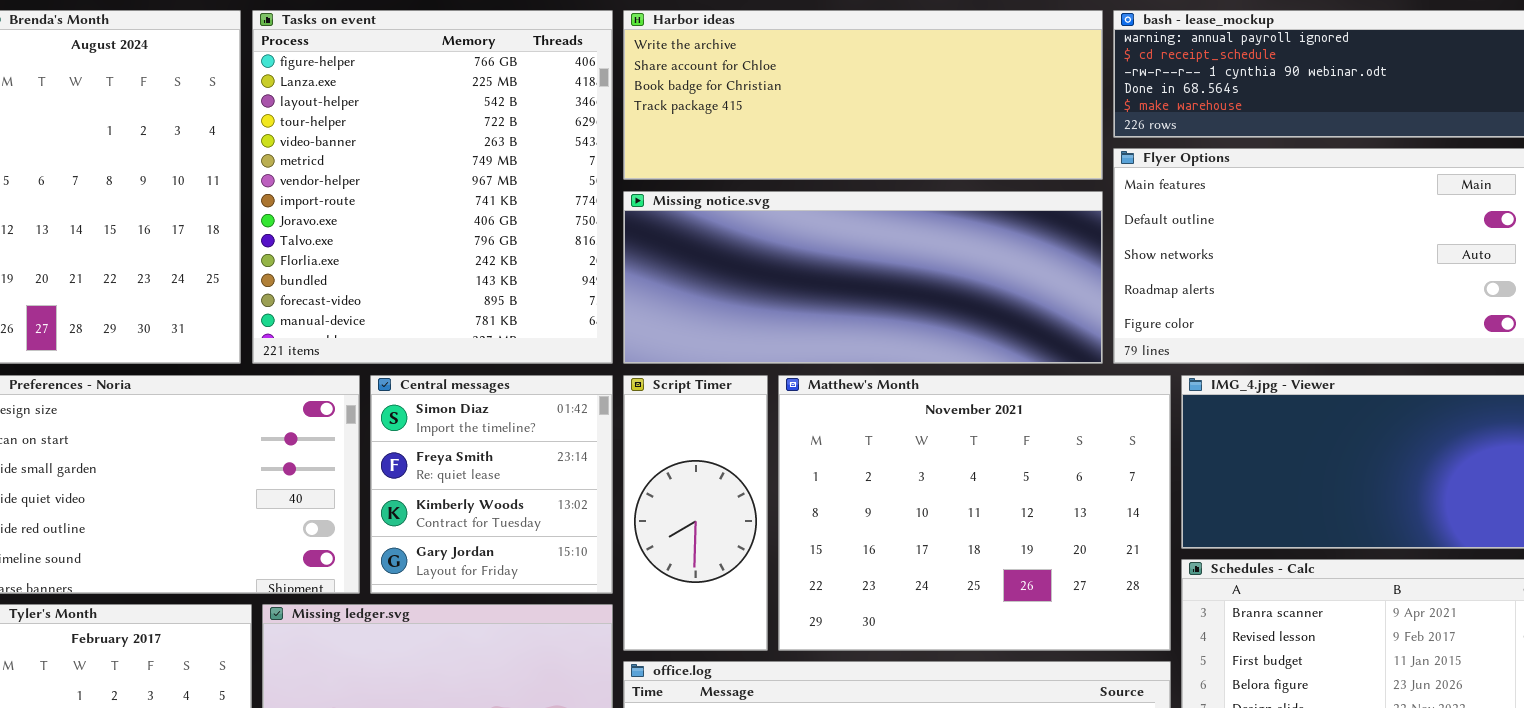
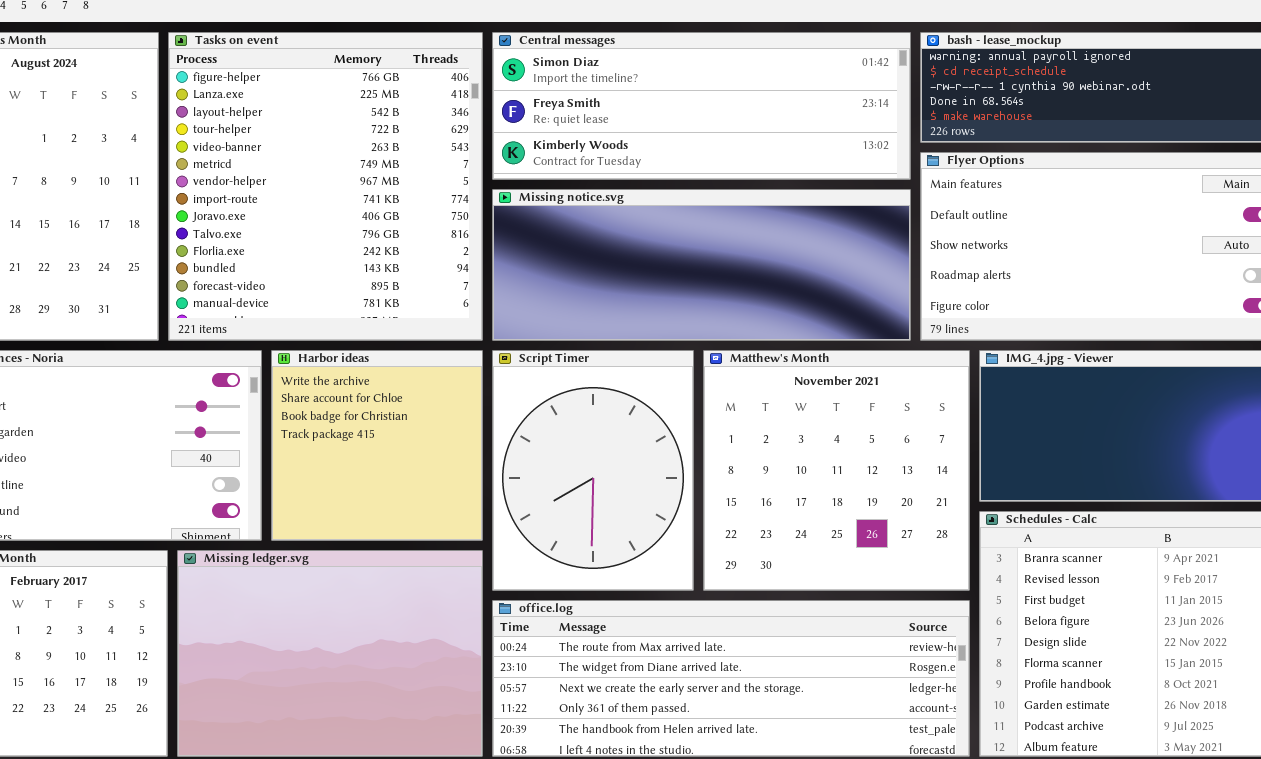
Harbor ideas: [623,10,1103,180] -> [271,350,483,541], moved, resized
Central messages: [370,375,613,594] -> [492,32,911,180], moved, resized
Script Timer: [623,375,768,651] -> [492,350,694,591], resized
Matthew's Month: [778,375,1171,651] -> [703,350,970,591], resized

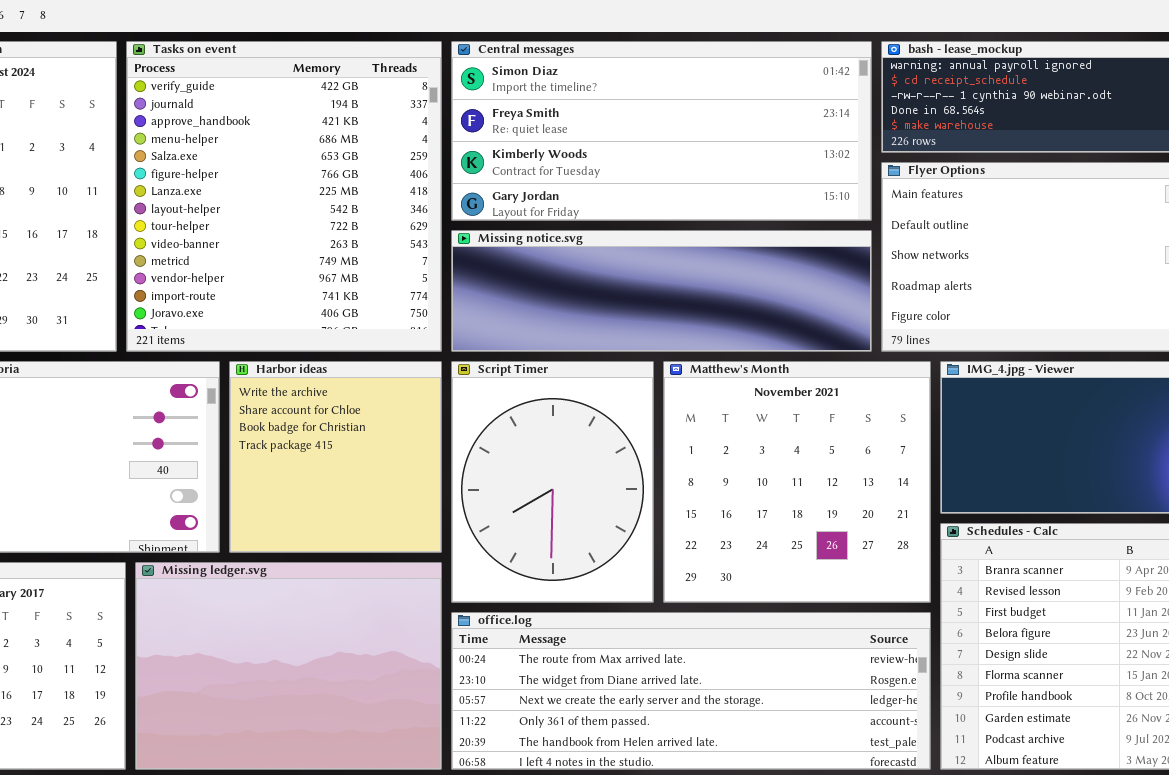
Tasks on event: [168,32,483,341] -> [126,41,442,352], scrolled up 5 rows
Central messages: [492,32,911,180] -> [451,41,872,221], resized
Missing notice.svg: [492,189,911,341] -> [451,230,872,352], resized

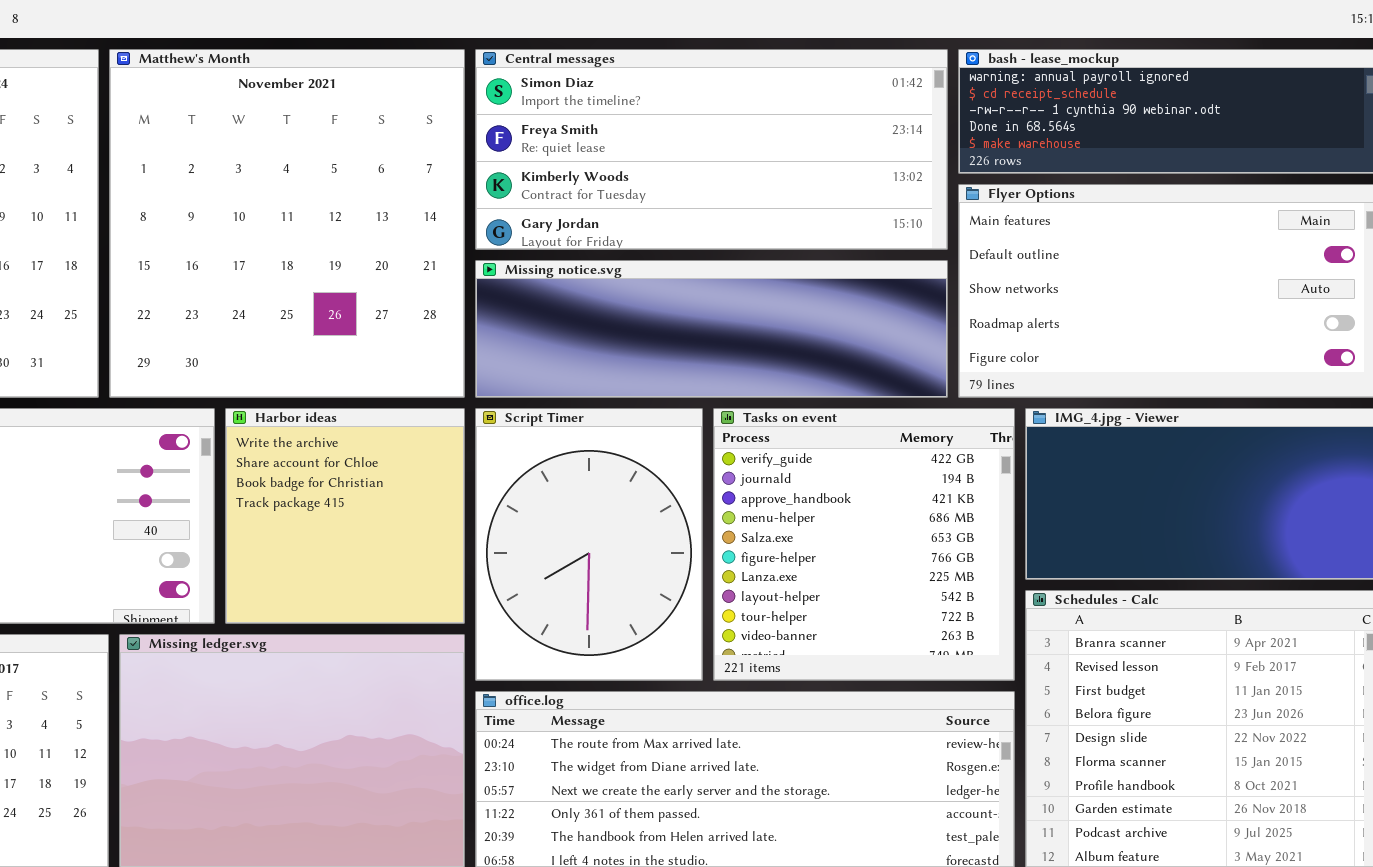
Tasks on event: [126,41,442,352] -> [713,408,1015,681], moved, resized
Matthew's Month: [663,361,931,603] -> [109,49,465,398], moved, resized

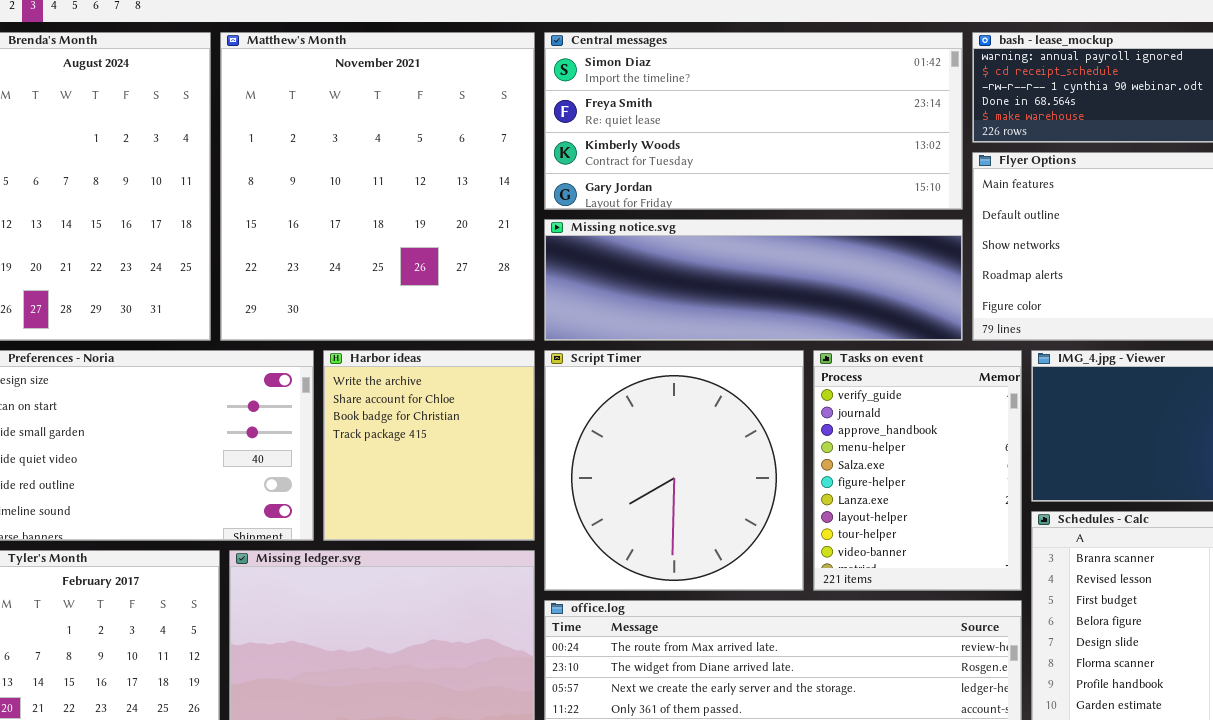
Script Timer: [475,408,703,681] -> [544,350,804,591], resized
Tasks on event: [713,408,1015,681] -> [813,350,1022,591], resized

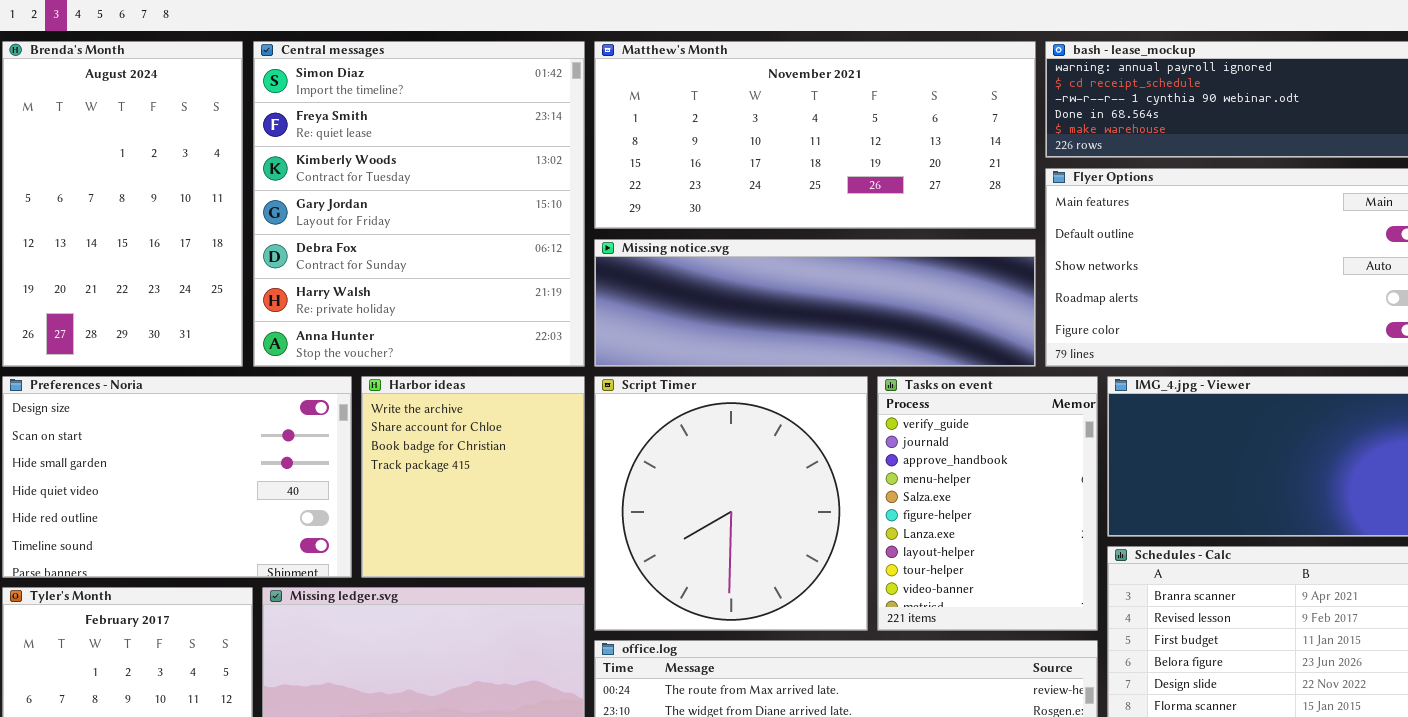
Matthew's Month: [220,32,535,341] -> [594,41,1036,229], moved, resized
Central messages: [544,32,963,210] -> [253,41,585,367], moved, resized

